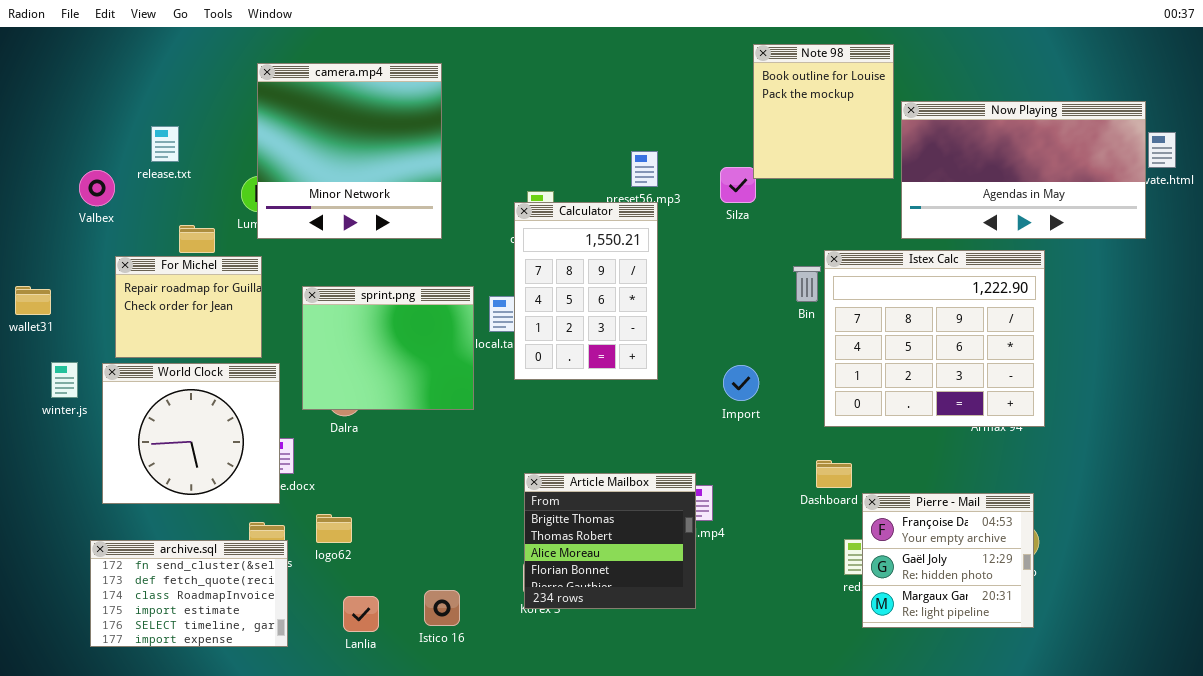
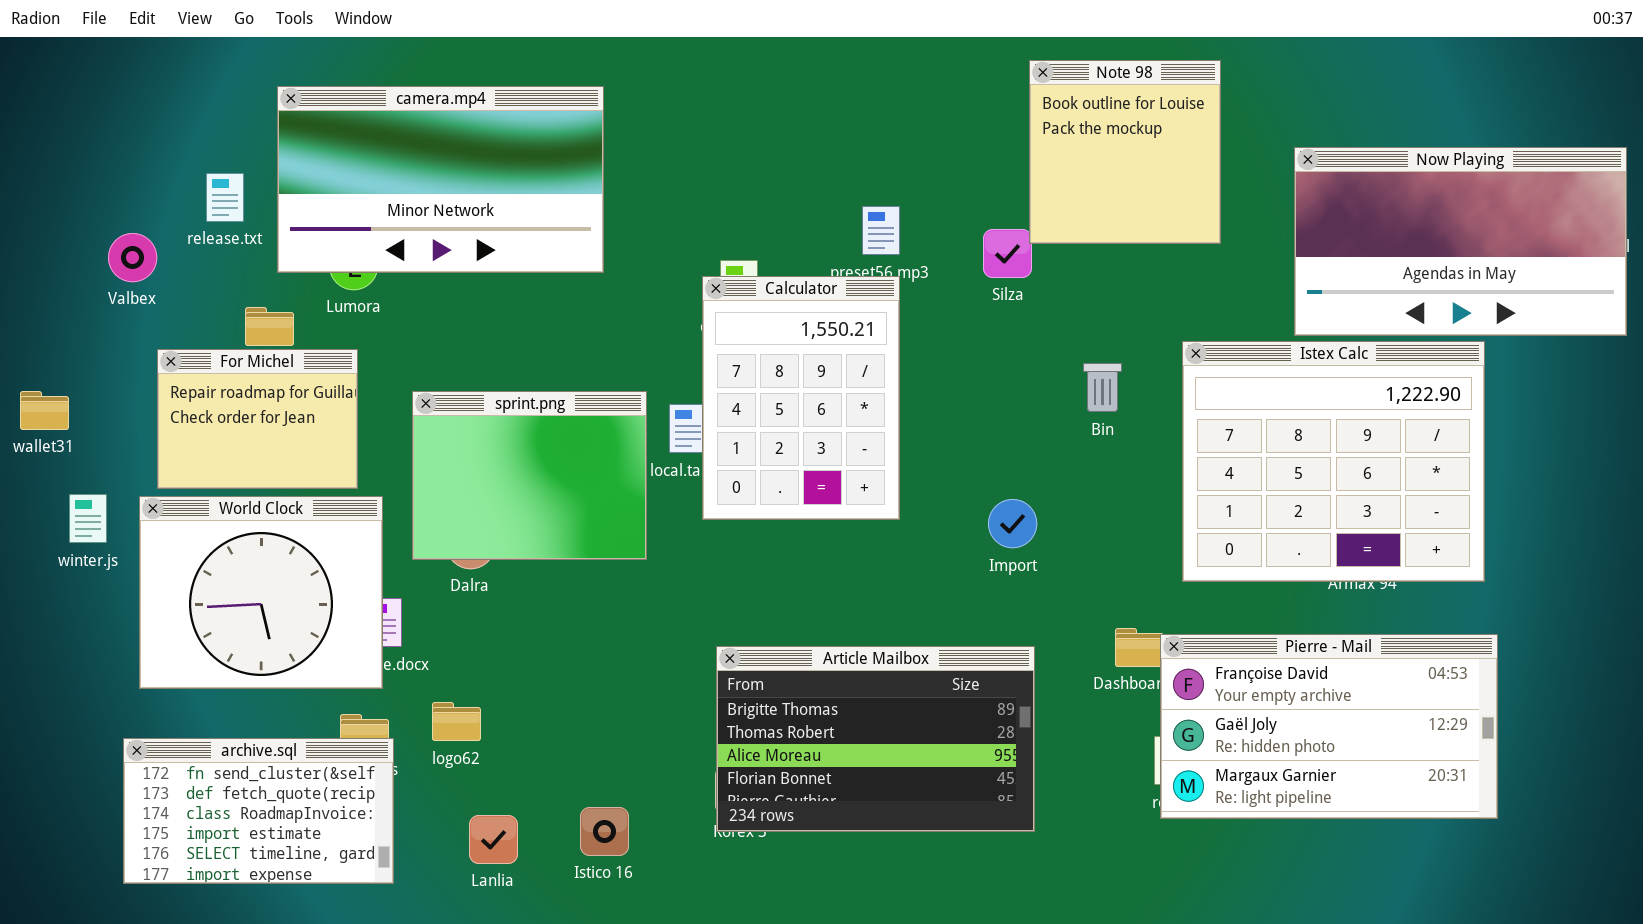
camera.mp4: [257,63,442,239] -> [277,86,604,273], resized
Now Playing: [901,101,1146,239] -> [1294,147,1627,336], moved
Istex Calc: [824,250,1045,427] -> [1182,341,1485,582], moved
Article Mailbox: [524,473,696,609] -> [716,646,1035,832], resized
Pierre - Mail: [862,493,1034,628] -> [1160,634,1498,819], moved, resized

